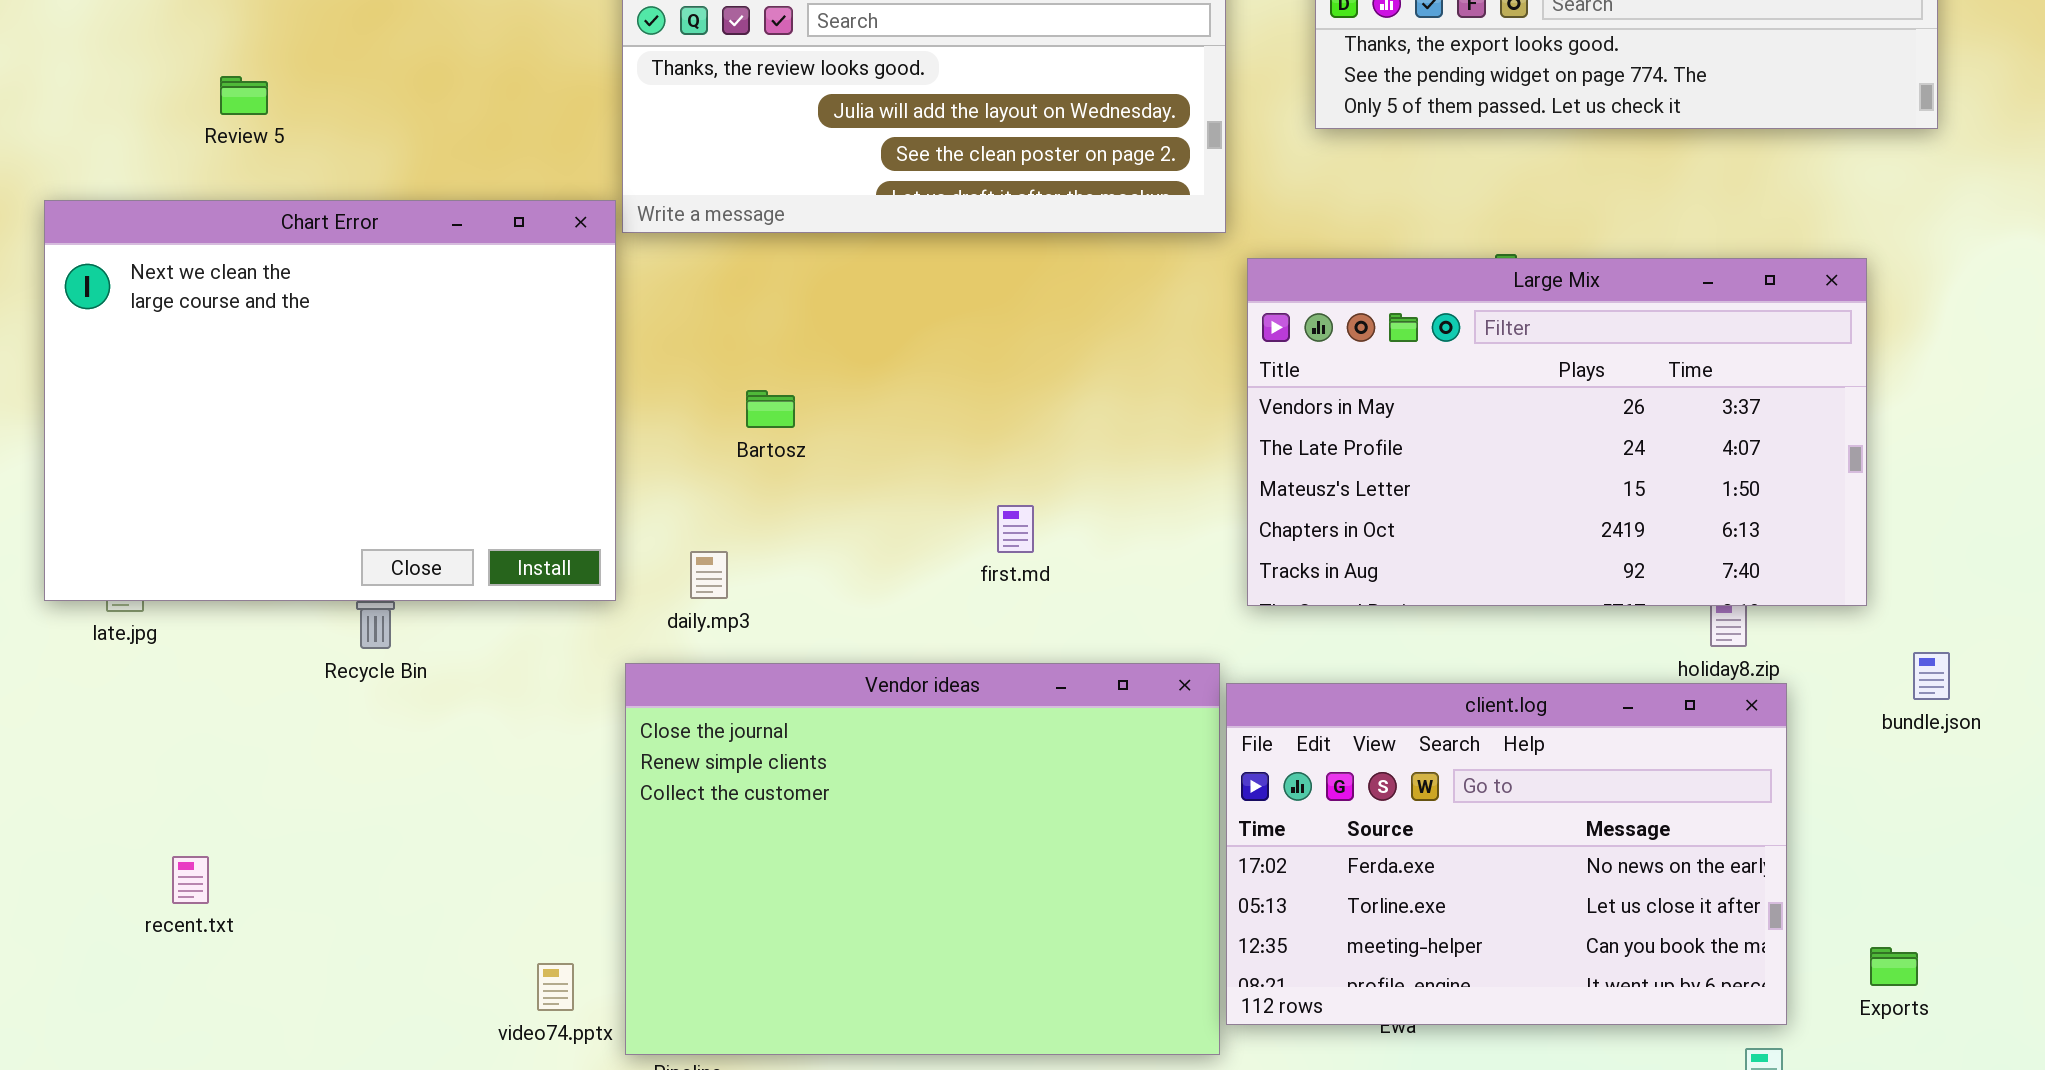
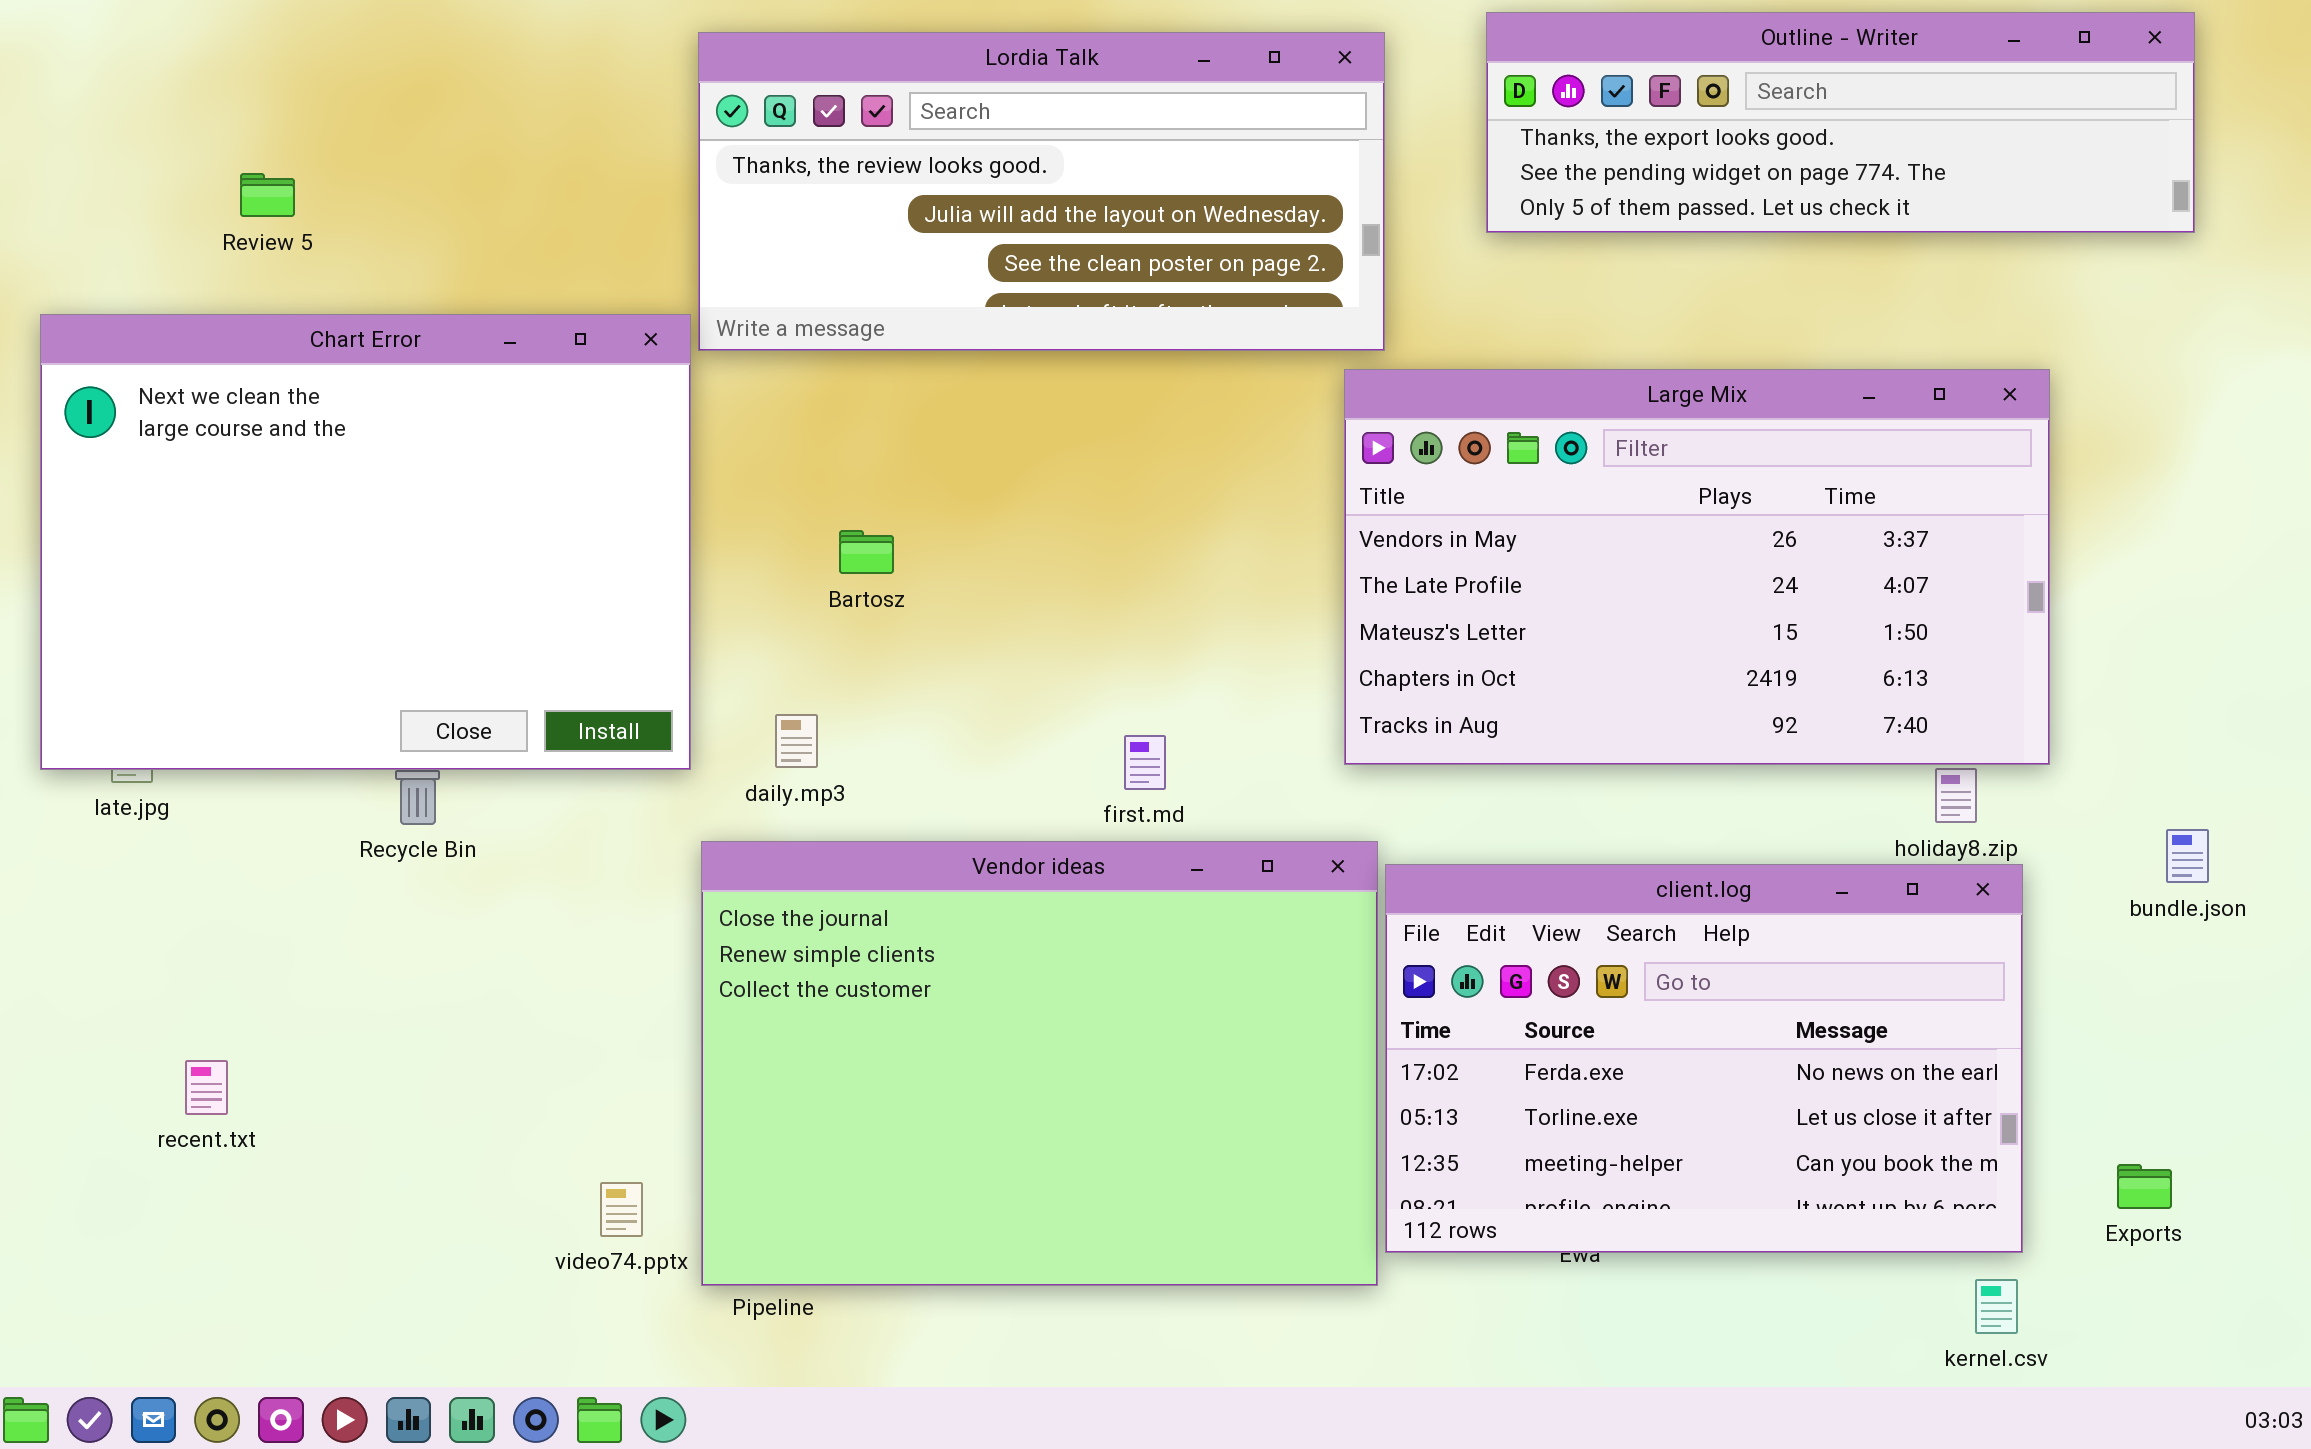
Large Mix: [1247,258,1867,606] -> [1344,369,2050,765], moved
first.md: [997,505,1034,553] -> [1124,735,1166,790], moved

